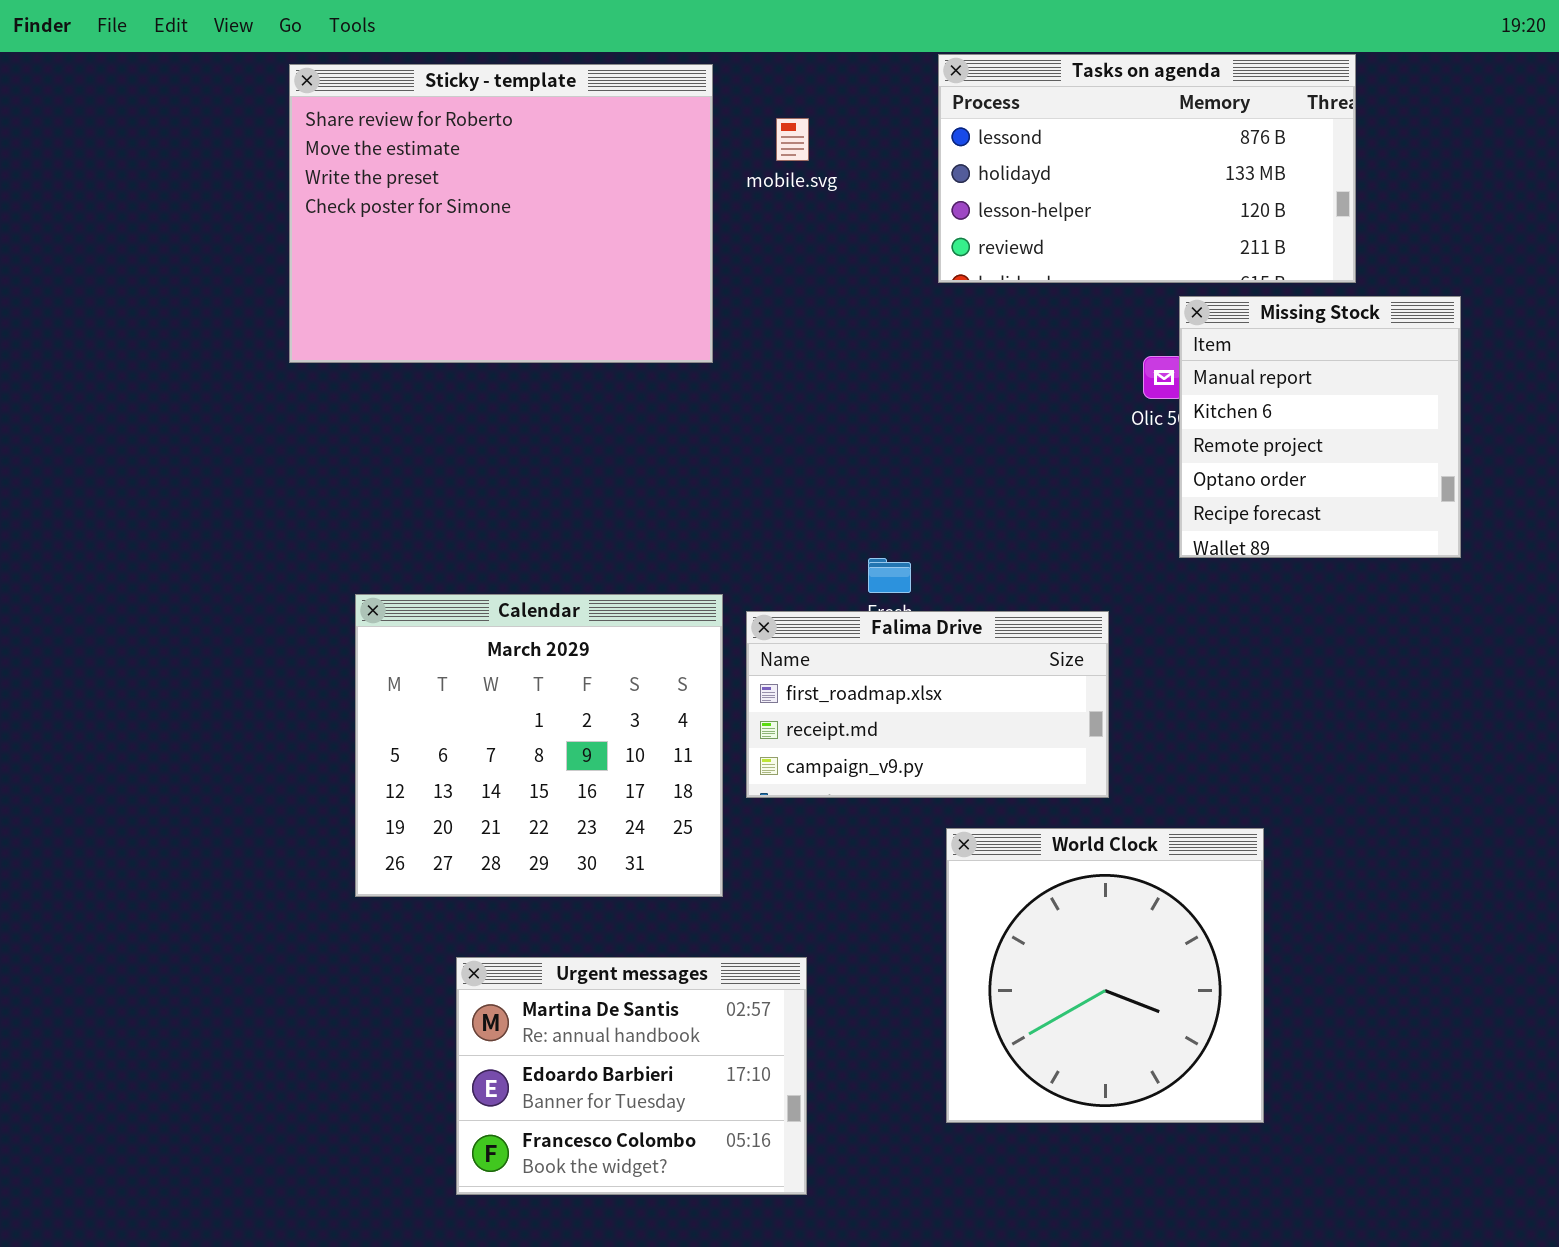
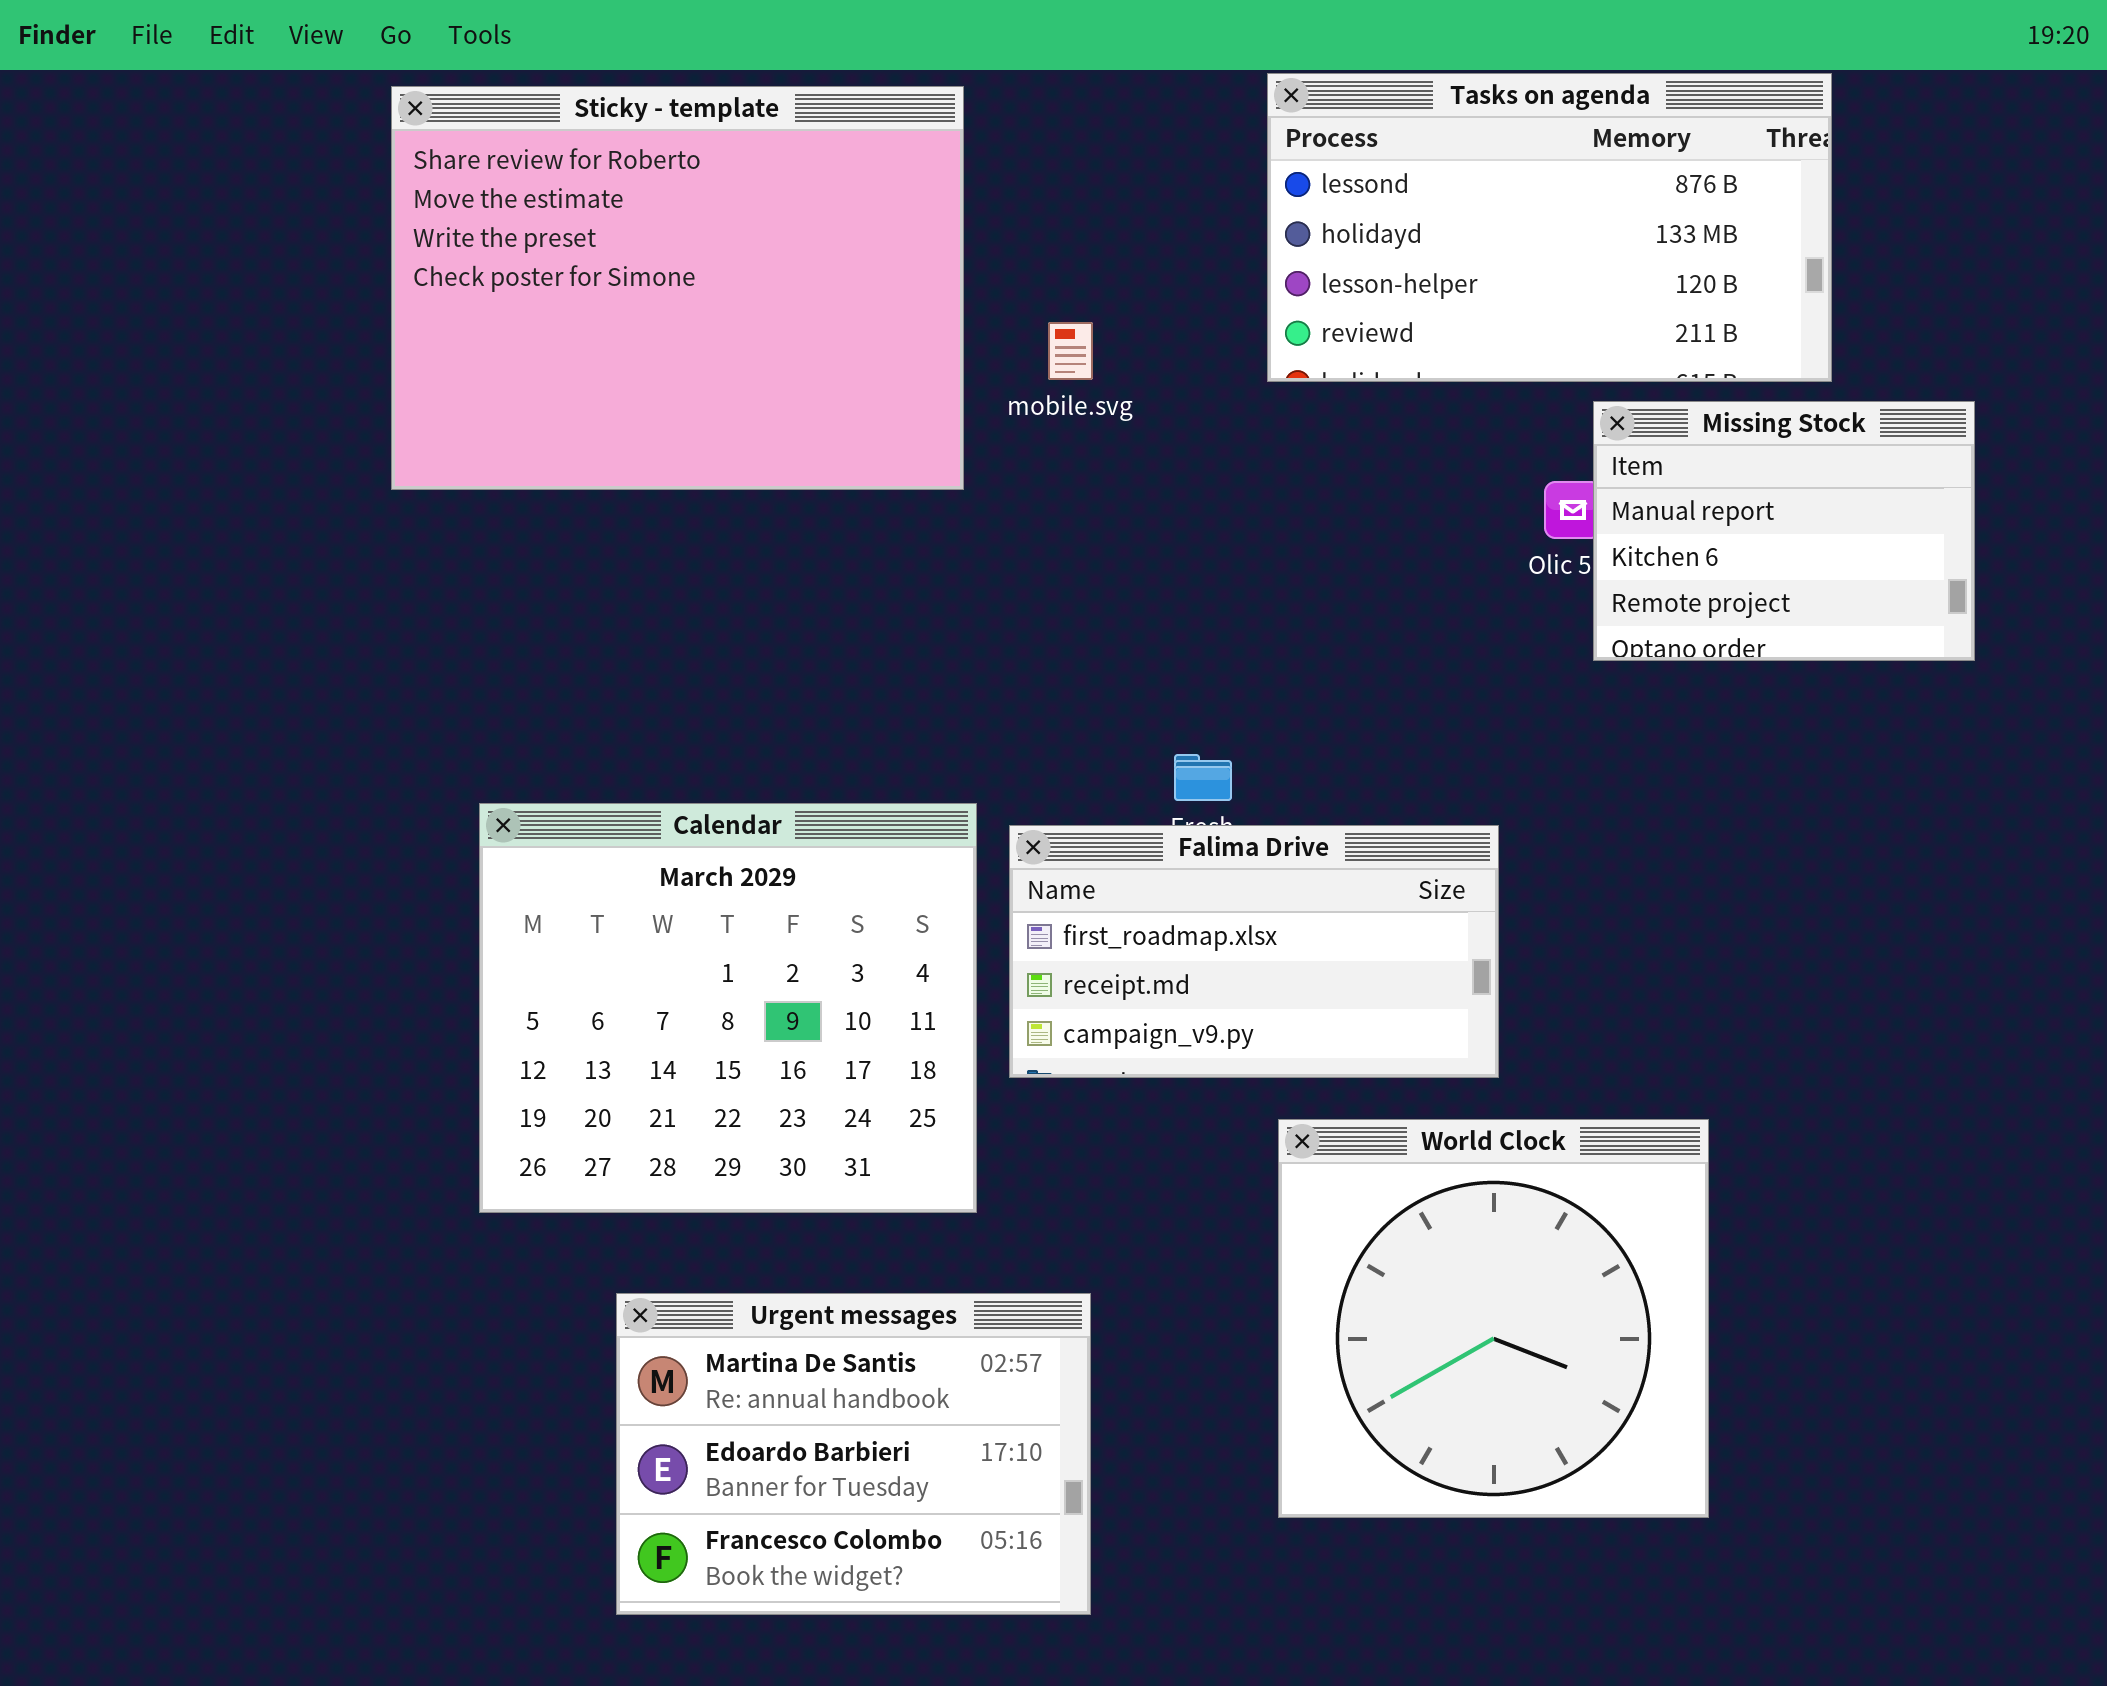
mobile.svg: [776,118,809,161] -> [1048,322,1093,380], moved
Missing Stock: [1179,296,1461,558] -> [1593,401,1975,661], resized

